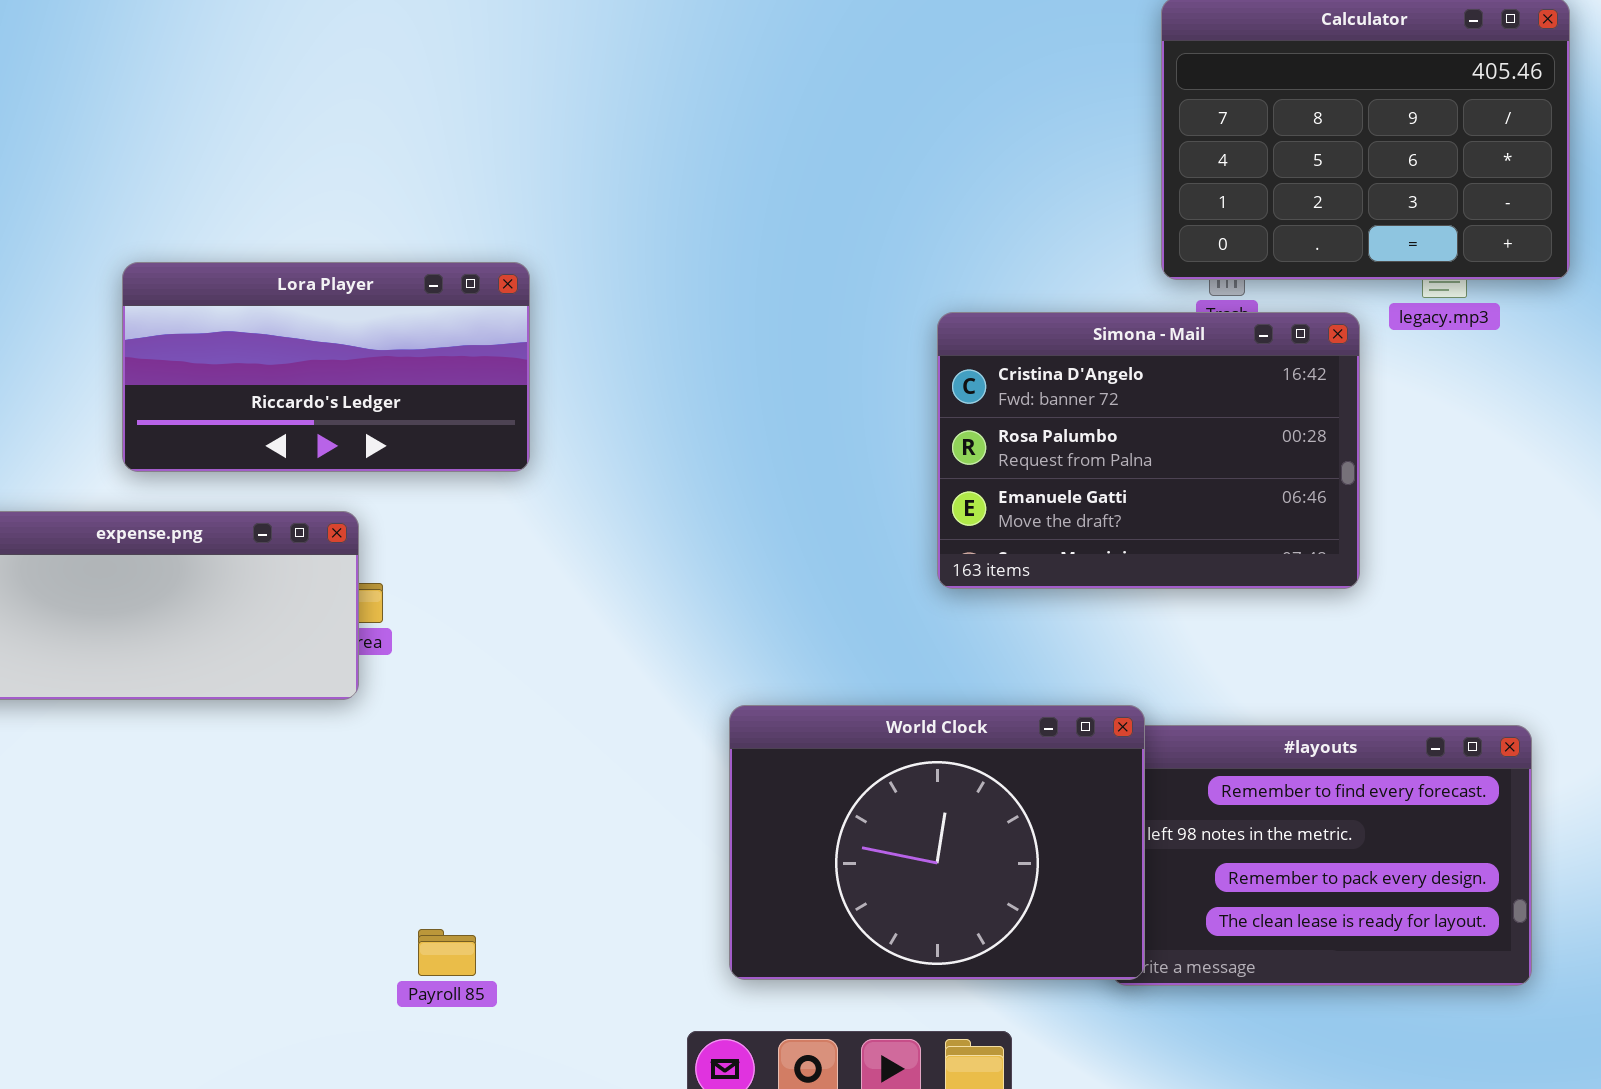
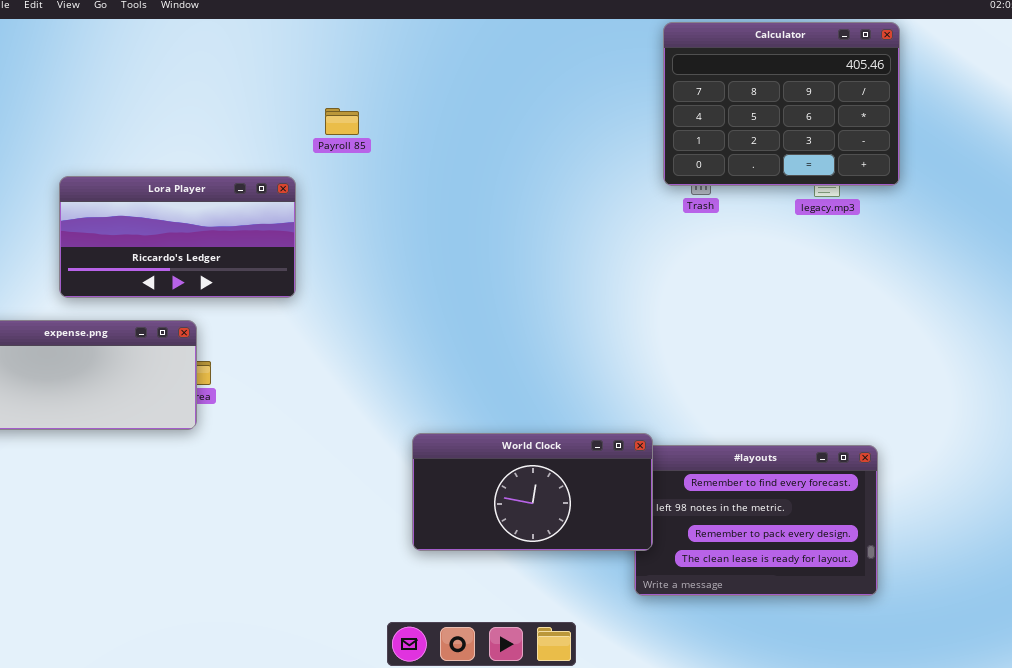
Simona - Mail: [937,312,1360,589] -> none, closed
World Clock: [729,705,1145,980] -> [412,433,653,551], resized
Payroll 85: [418,929,476,976] -> [325,108,359,135], moved

